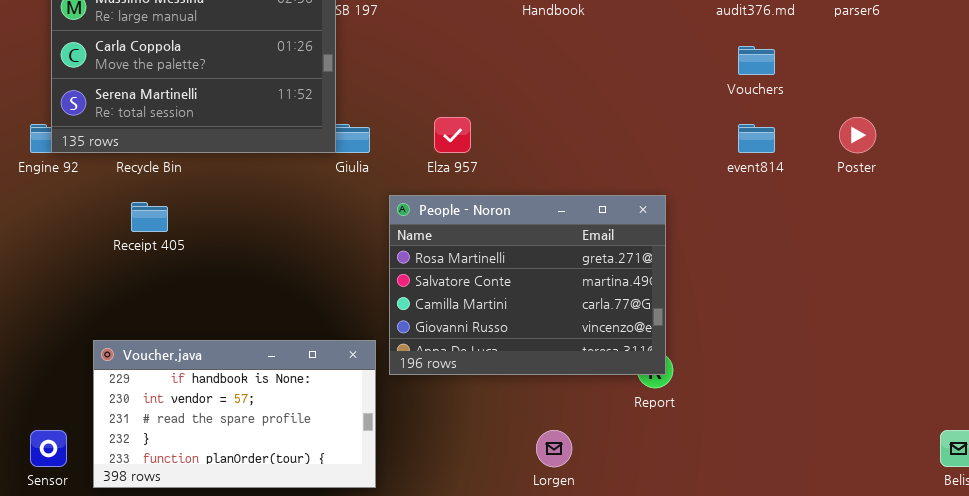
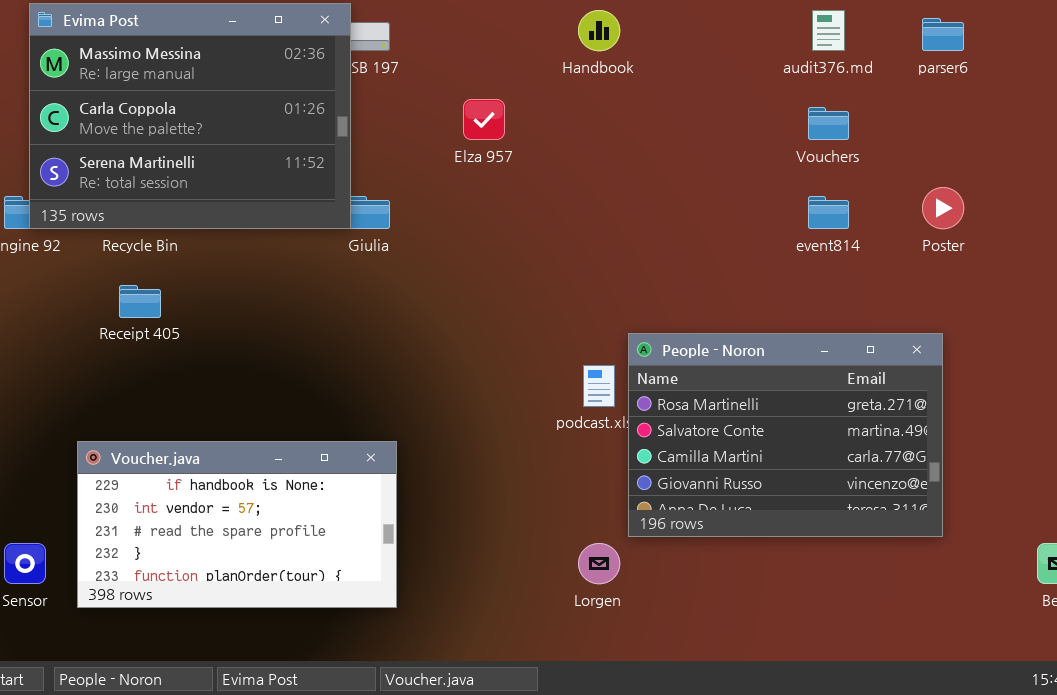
Elza 957: [434,117,471,153] -> [463,99,505,140], moved
People - Noron: [389,195,666,375] -> [628,333,943,537], moved

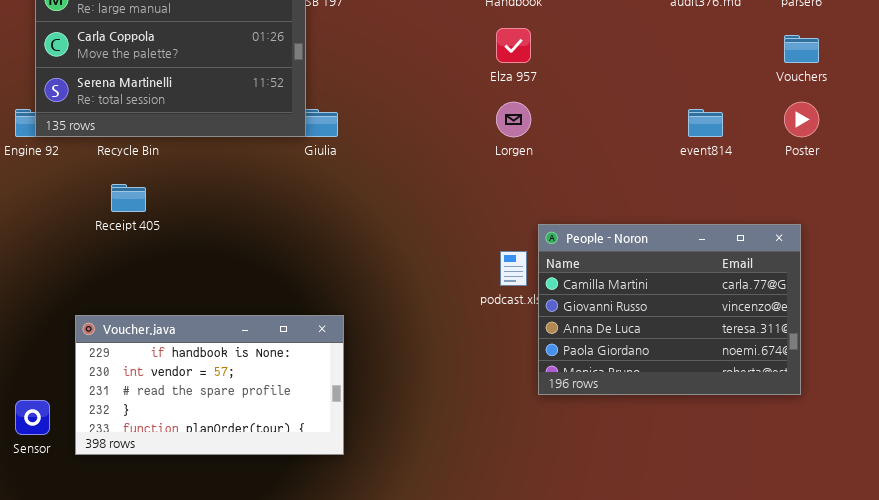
Elza 957: [463,99,505,140] -> [496,28,531,63], moved
Vouchers: [808,107,849,140] -> [784,35,819,63], moved
People - Noron: [628,333,943,537] -> [538,224,801,395], scrolled down 2 rows
Lorgen: [578,543,620,584] -> [496,102,531,137], moved

